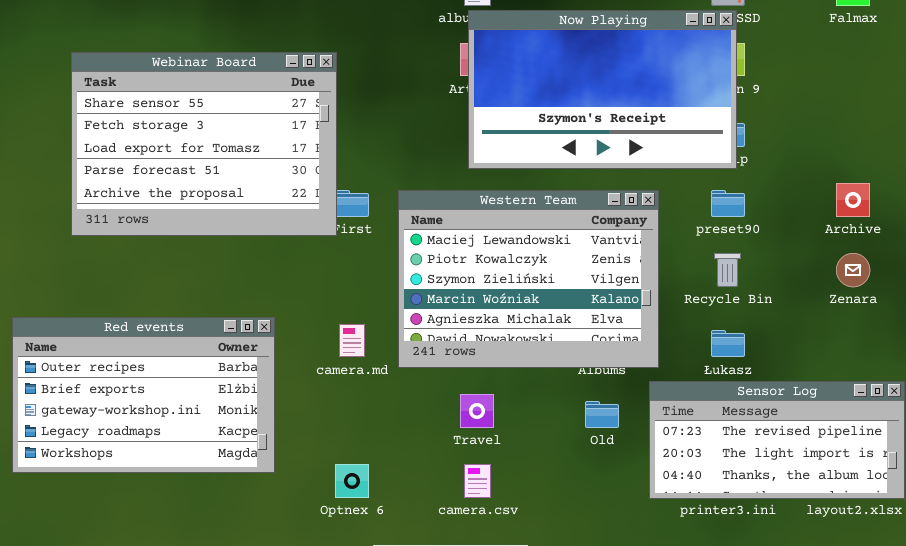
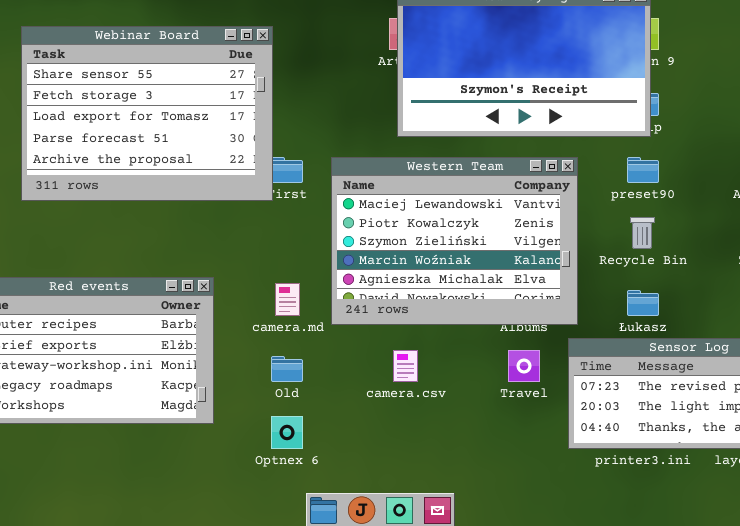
Travel: [460,394,494,428] -> [508,350,540,382], moved
Old: [585,401,619,428] -> [271,356,303,382], moved
camera.csv: [464,464,491,498] -> [393,350,418,382], moved

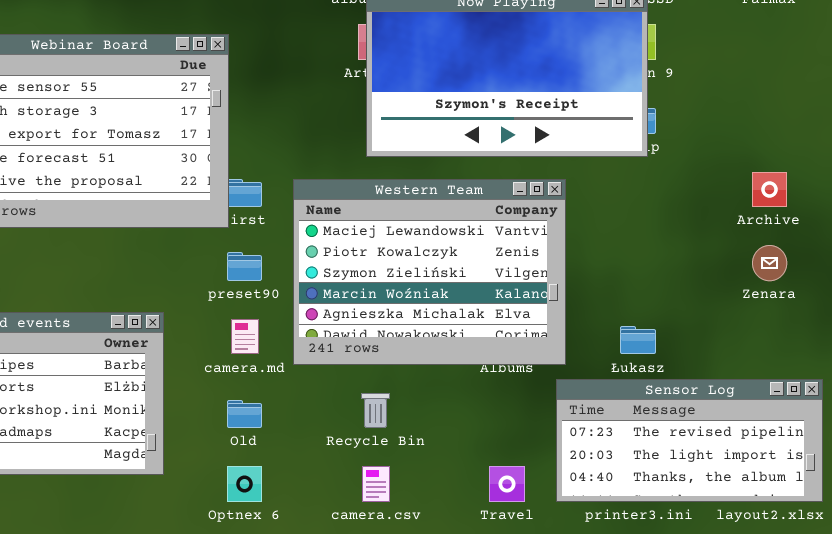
preset90: [627,157,659,183] -> [227,252,262,281], moved
Recycle Bin: [630,217,655,249] -> [361,393,390,428], moved
camera.csv: [393,350,418,382] -> [362,466,390,502], moved
Travel: [508,350,540,382] -> [489,466,525,502], moved

